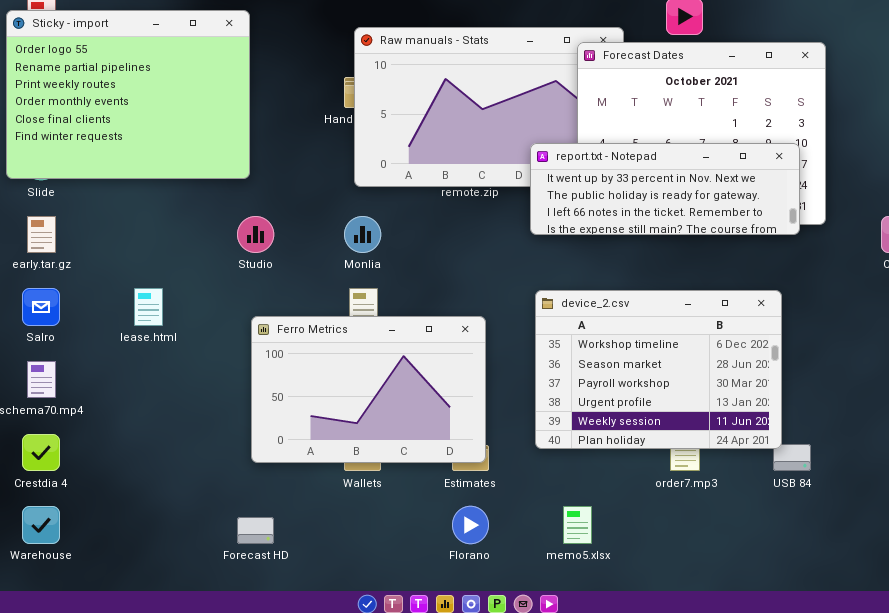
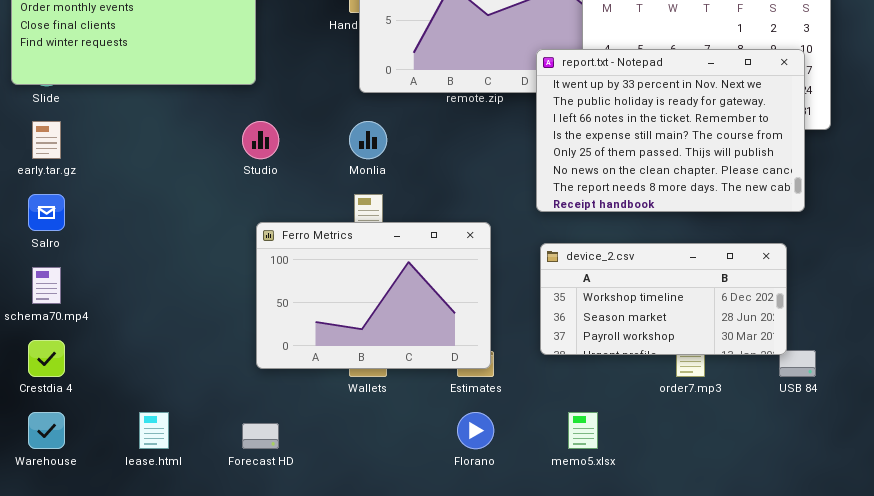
report.txt - Notepad: [530,143,800,235] -> [536,49,805,212], resized
lease.html: [134,288,163,326] -> [139,412,169,449], moved
device_2.csv: [535,290,782,449] -> [540,243,787,355], resized

